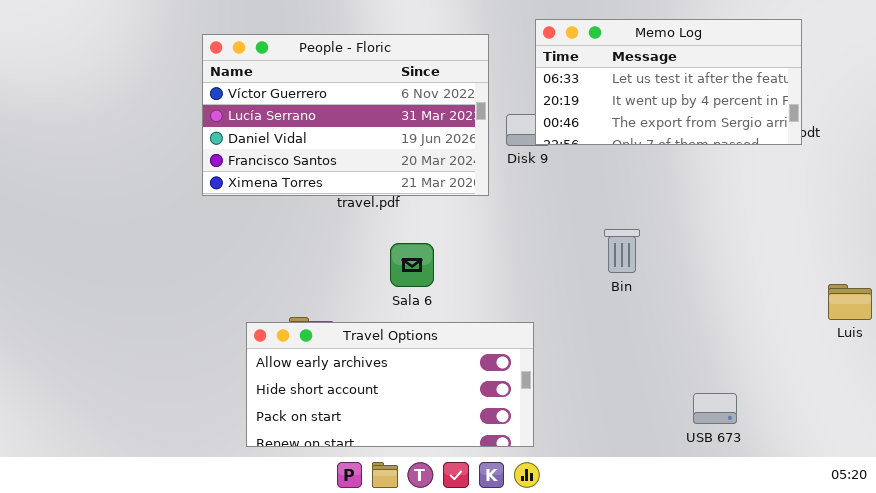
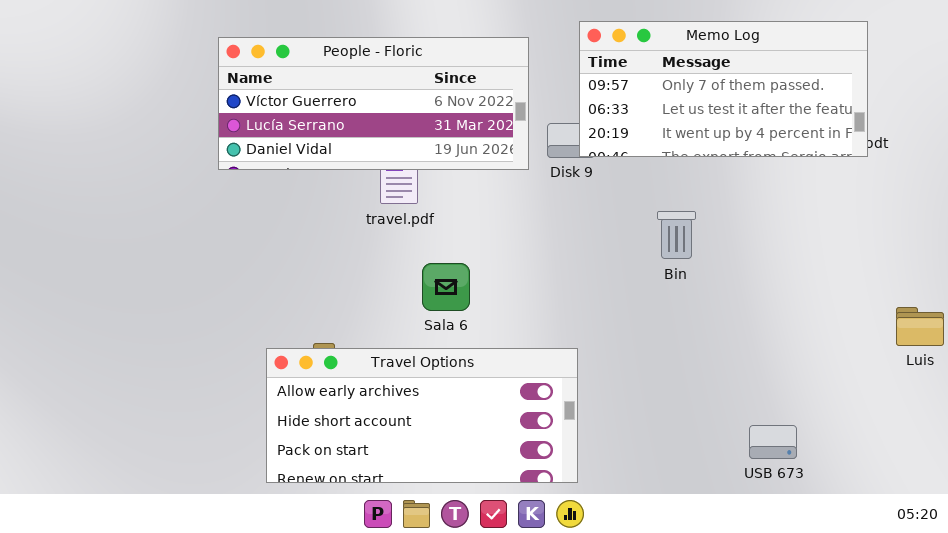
Memo Log: [535,19,802,145] -> [579,21,868,157], scrolled up 1 row
People - Floric: [202,34,489,196] -> [218,37,529,170], resized
Bin: [604,229,640,273] -> [657,211,696,259], moved

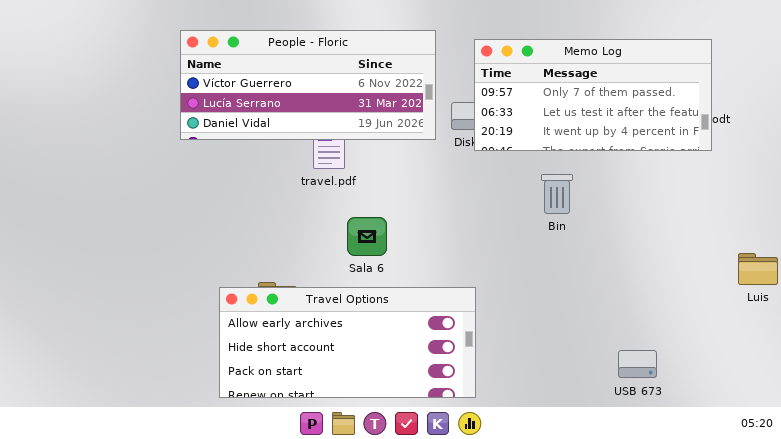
Memo Log: [579,21,868,157] -> [474,39,712,151], moved

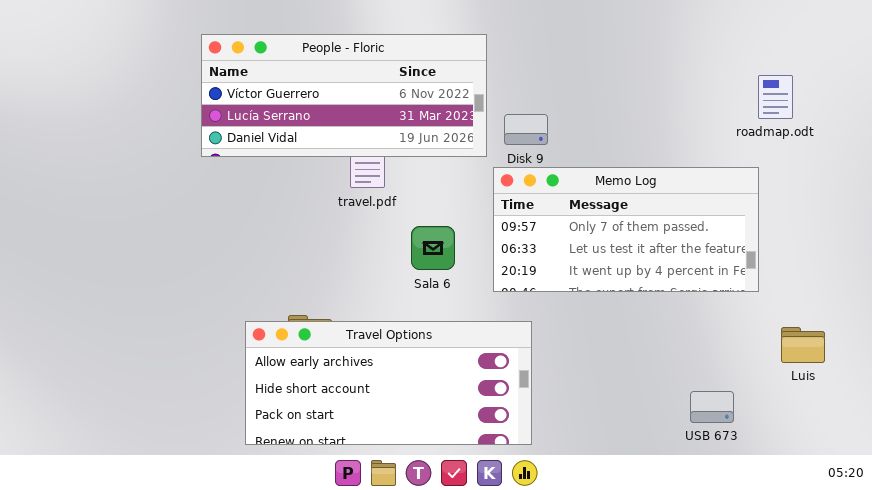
Memo Log: [474,39,712,151] -> [493,167,759,292], moved
Sala 6: [347,217,387,256] -> [411,226,455,270], moved
Luis: [738,253,778,285] -> [781,327,825,363], moved

